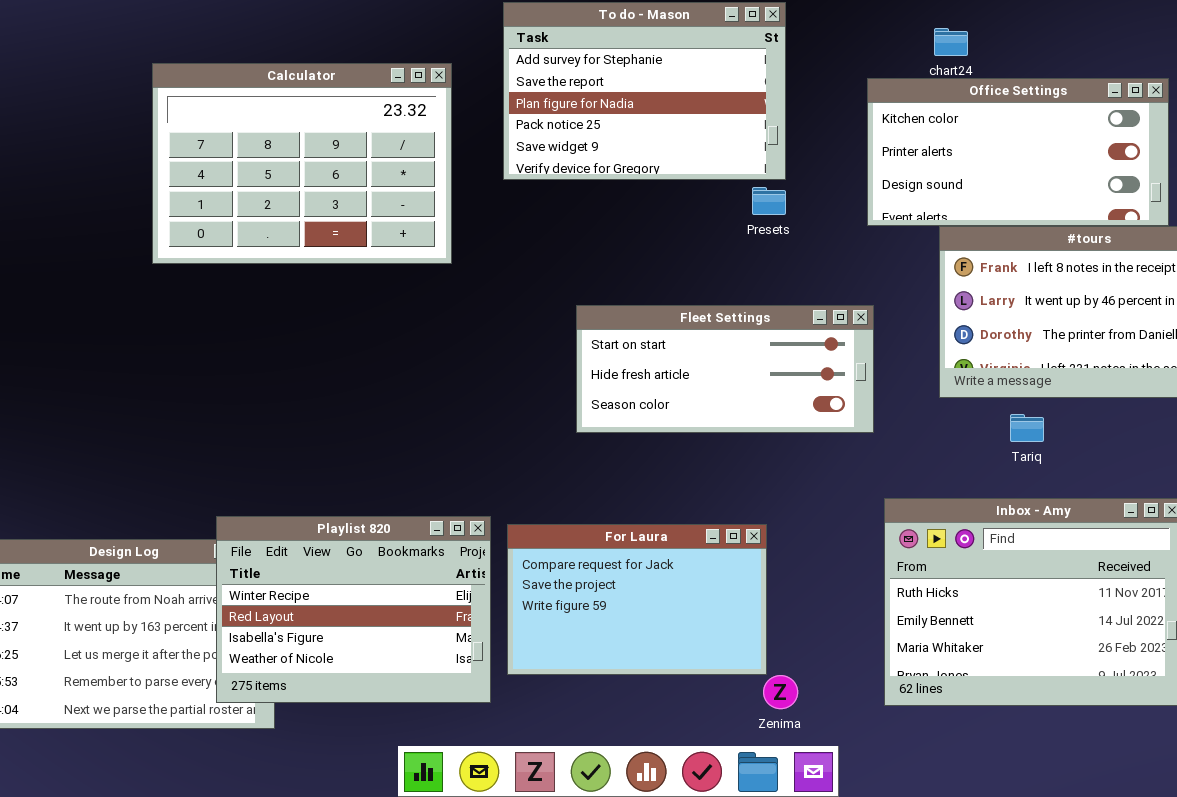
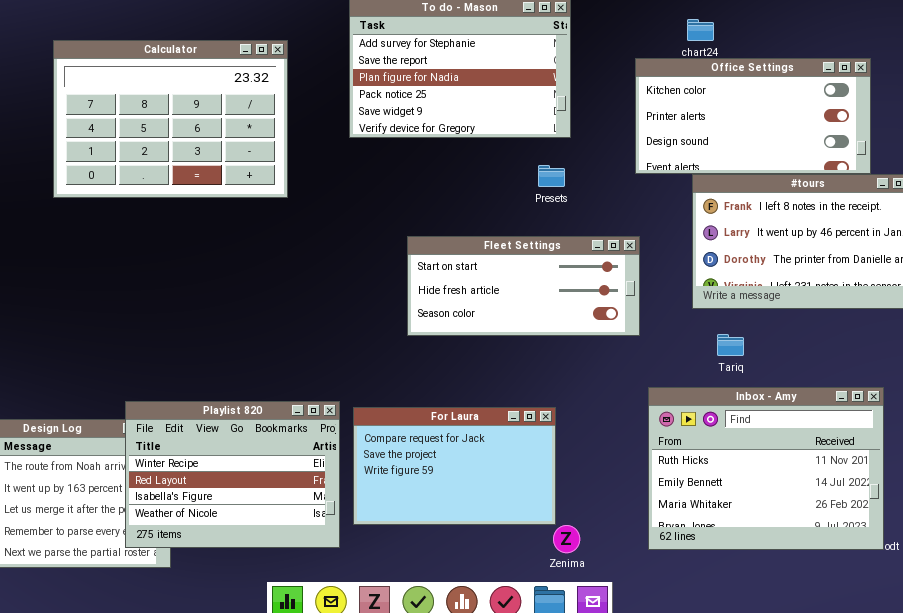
Calculator: [152,63,452,264] -> [53,40,288,198], moved
Presets: [752,187,786,215] -> [538,165,565,187], moved
Tariq: [1010,414,1044,442] -> [717,334,744,356], moved

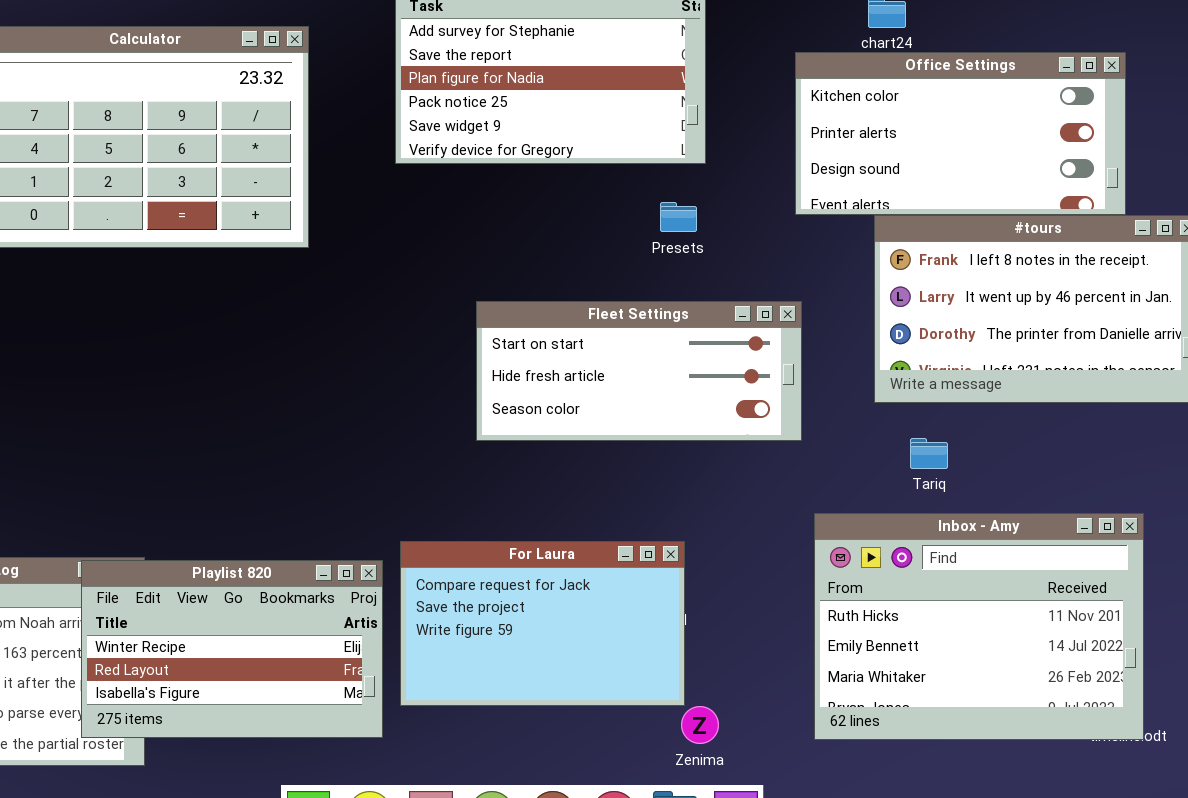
Playlist 820: [125,401,340,548] -> [81,560,383,738], resized

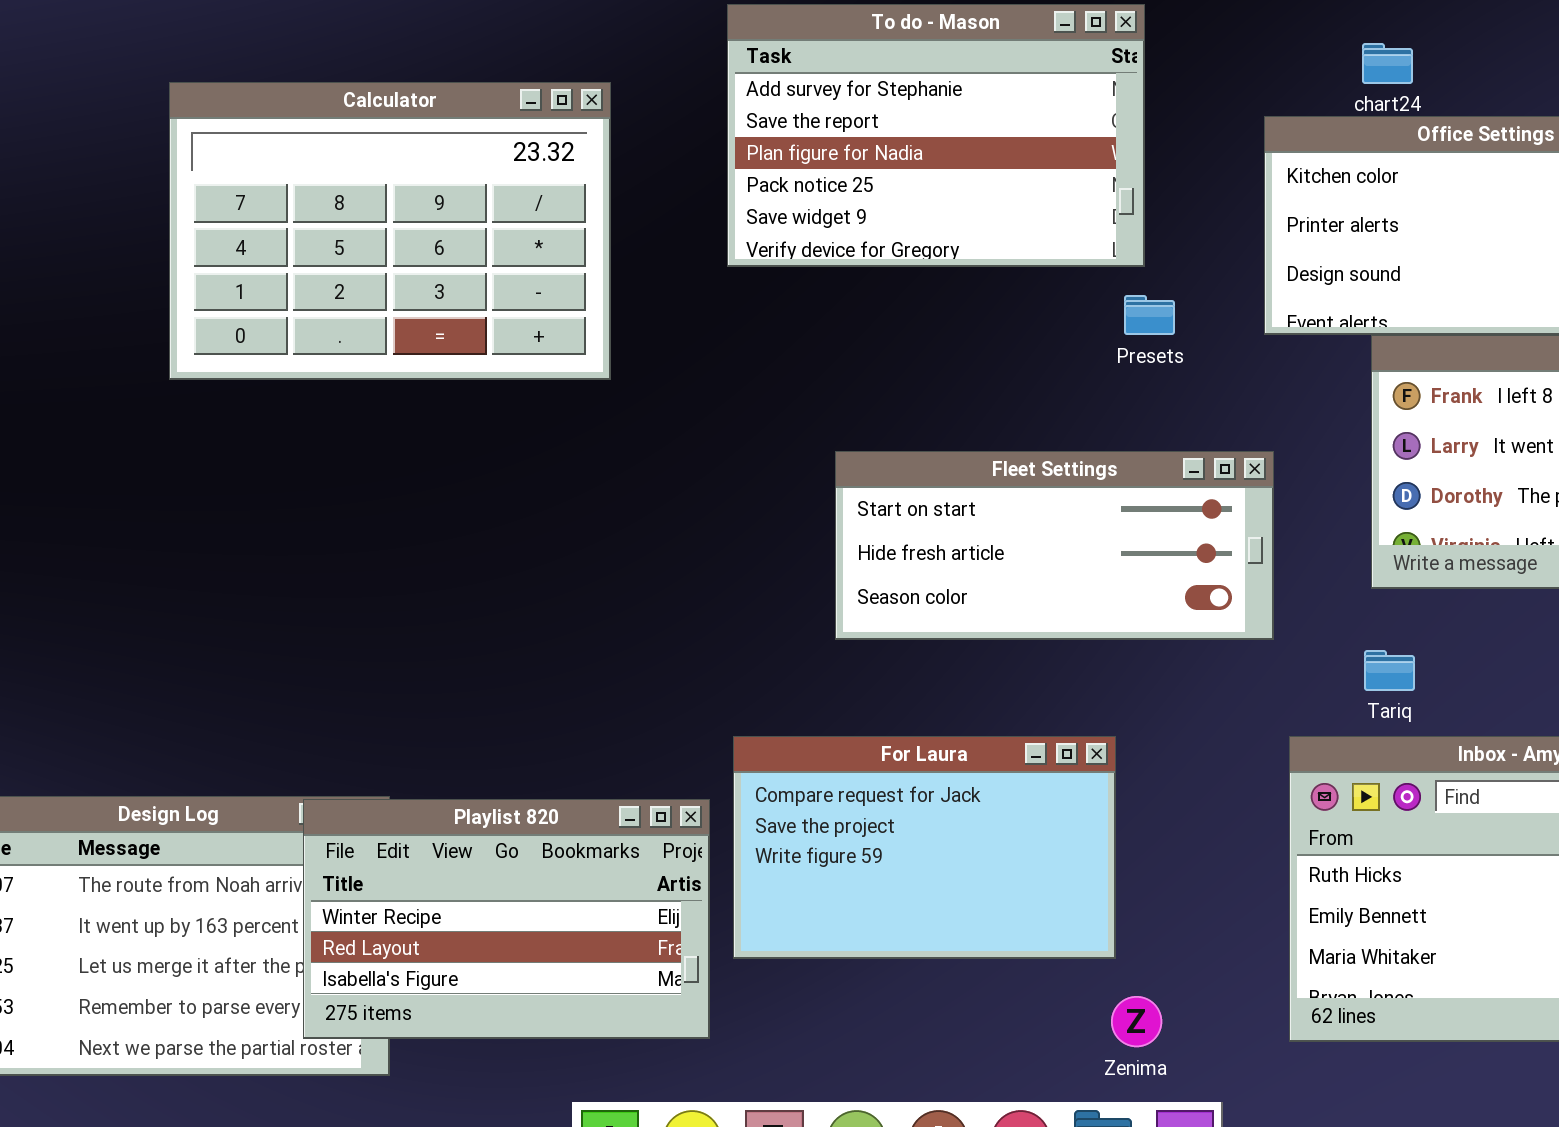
Presets: [660,202,697,232] -> [1124,295,1175,335], moved
Tariq: [910,438,948,469] -> [1364,650,1415,691], moved
For Laura: [400,541,685,706] -> [733,736,1116,959], moved

